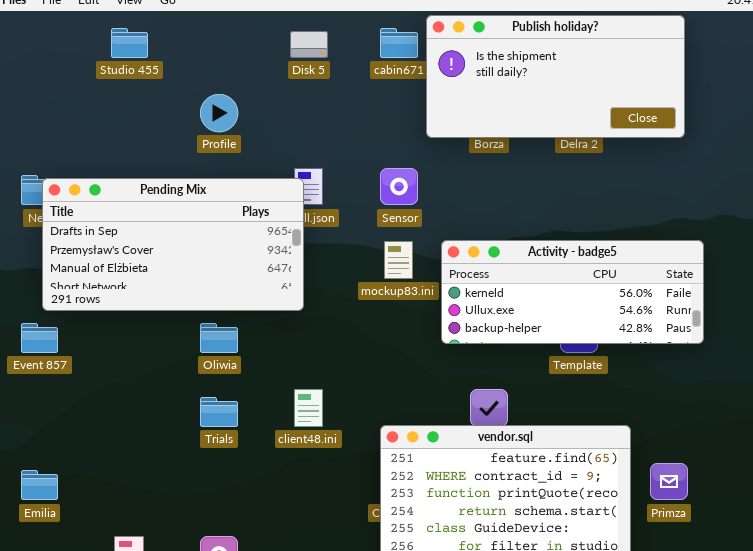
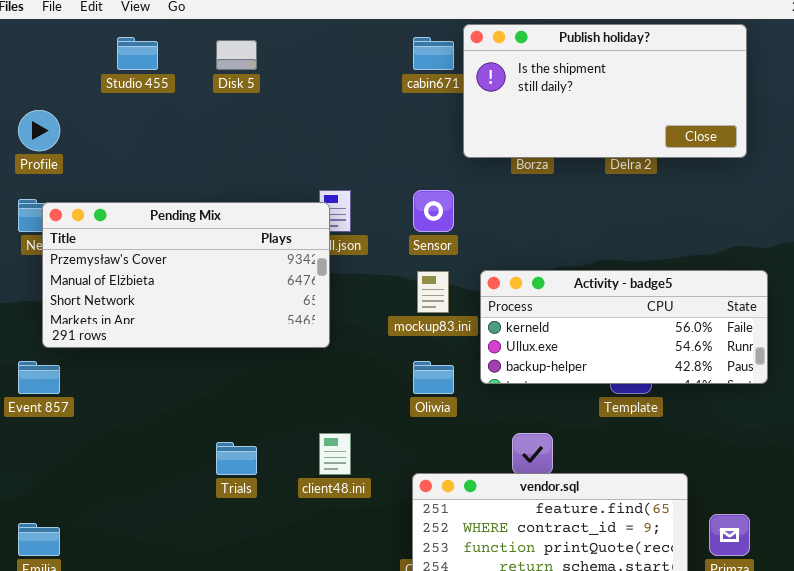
Disk 5: [290,31,328,58] -> [216,40,257,70], moved
Profile: [200,94,238,132] -> [18,110,60,151], moved
Pending Mix: [42,178,304,311] -> [42,202,330,348], scrolled down 1 row
Oliwia: [200,323,238,353] -> [413,361,454,394], moved

